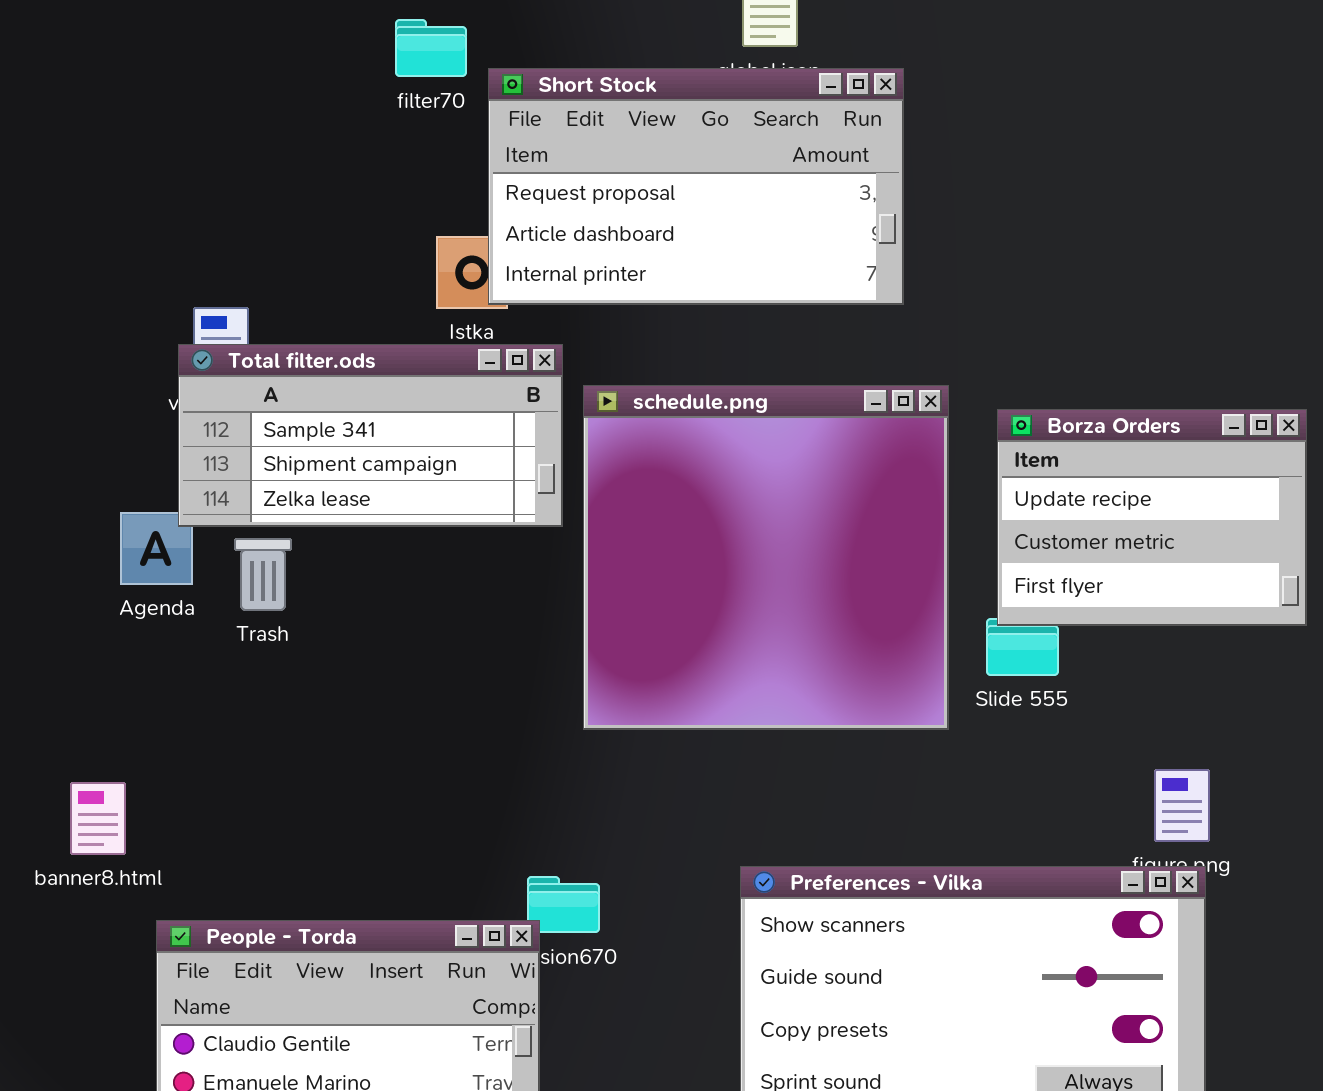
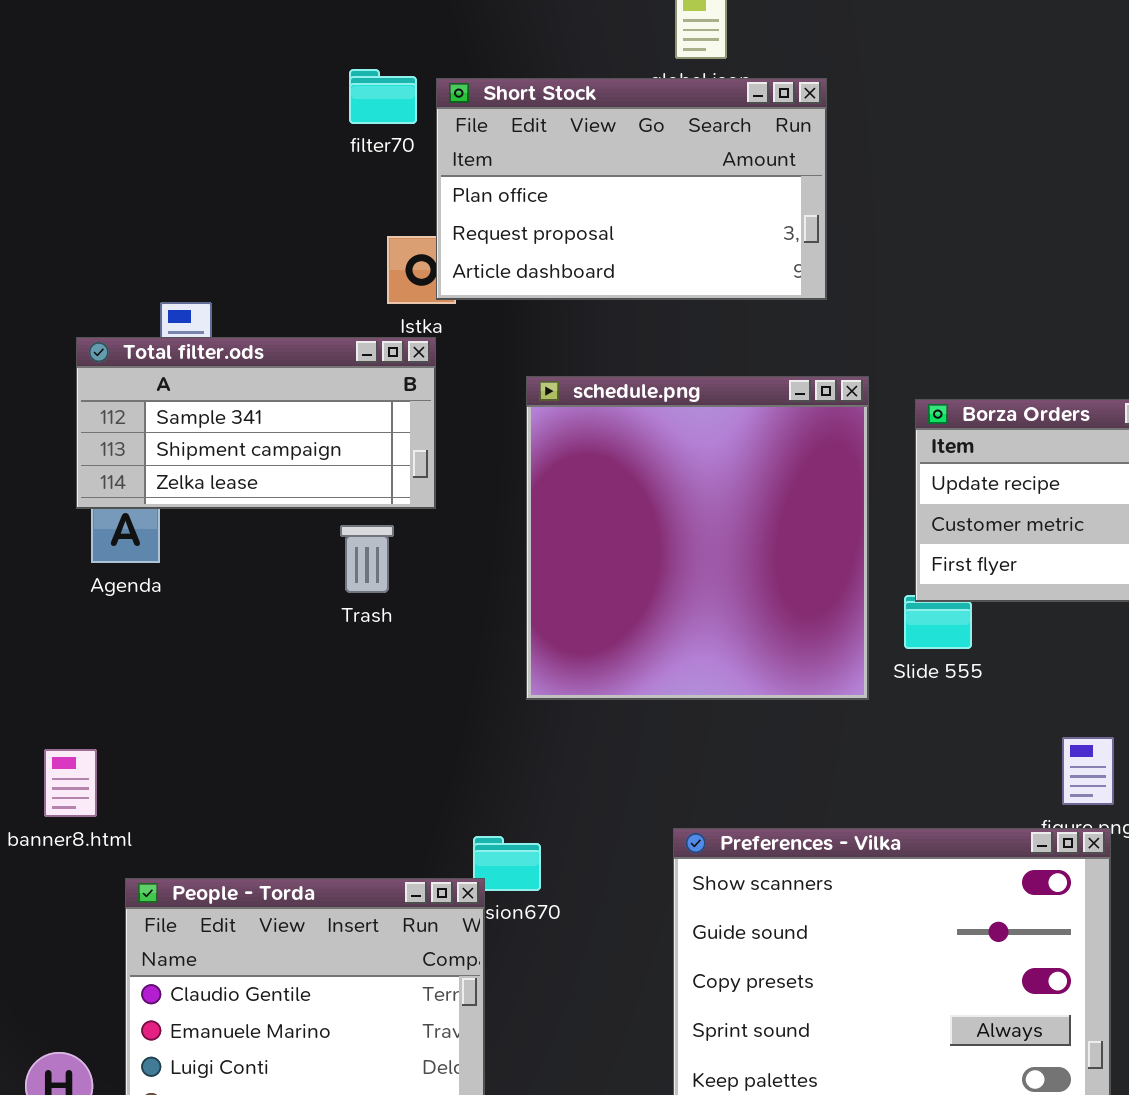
filter70: [395,19,467,77] -> [349,69,417,124], moved
Short Stock: [488,68,904,305] -> [436,78,827,300], scrolled up 1 row
Total filter.ods: [178,344,563,527] -> [76,337,436,509], moved
Trash: [234,538,292,611] -> [340,525,394,593], moved

